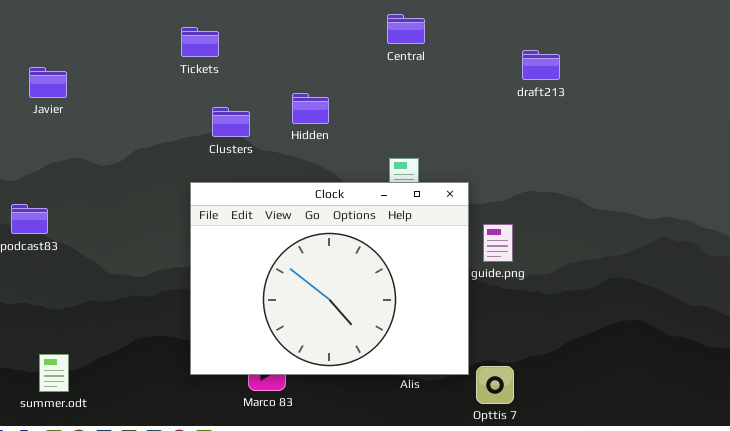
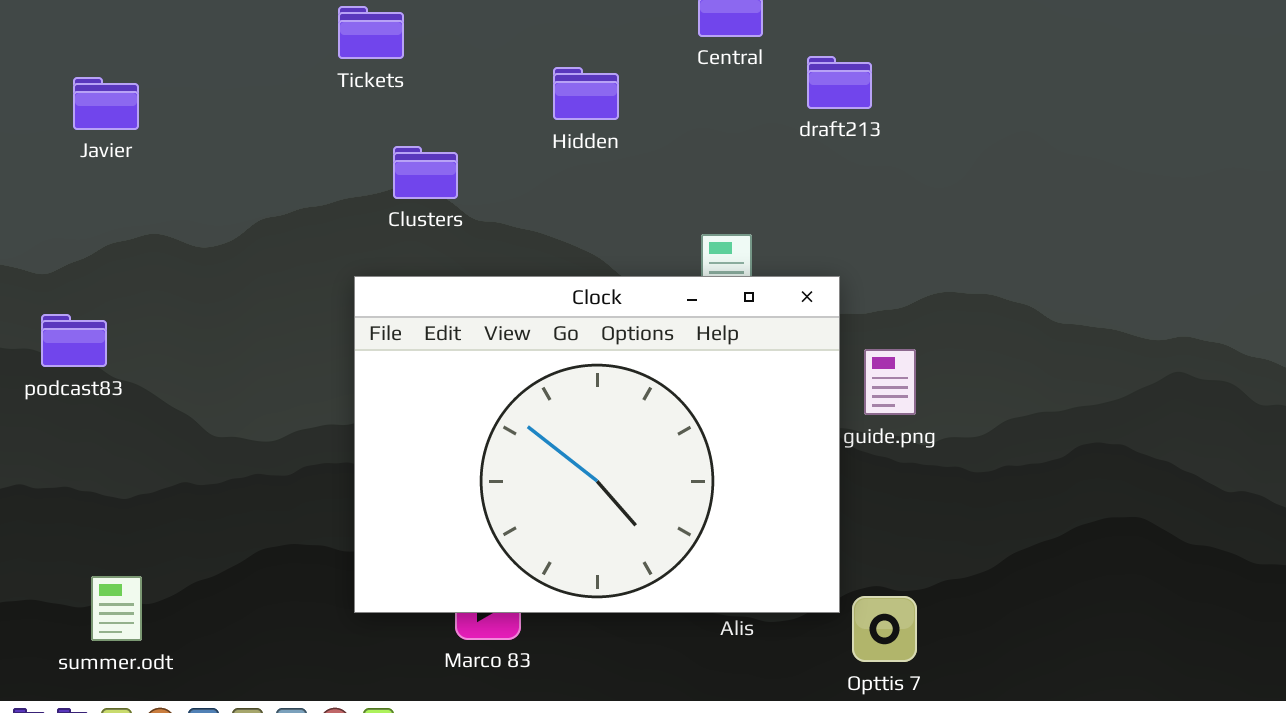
draft213: [522,50,560,80] -> [807,56,872,109], moved
Hidden: [292,93,329,124] -> [553,67,619,120], moved

